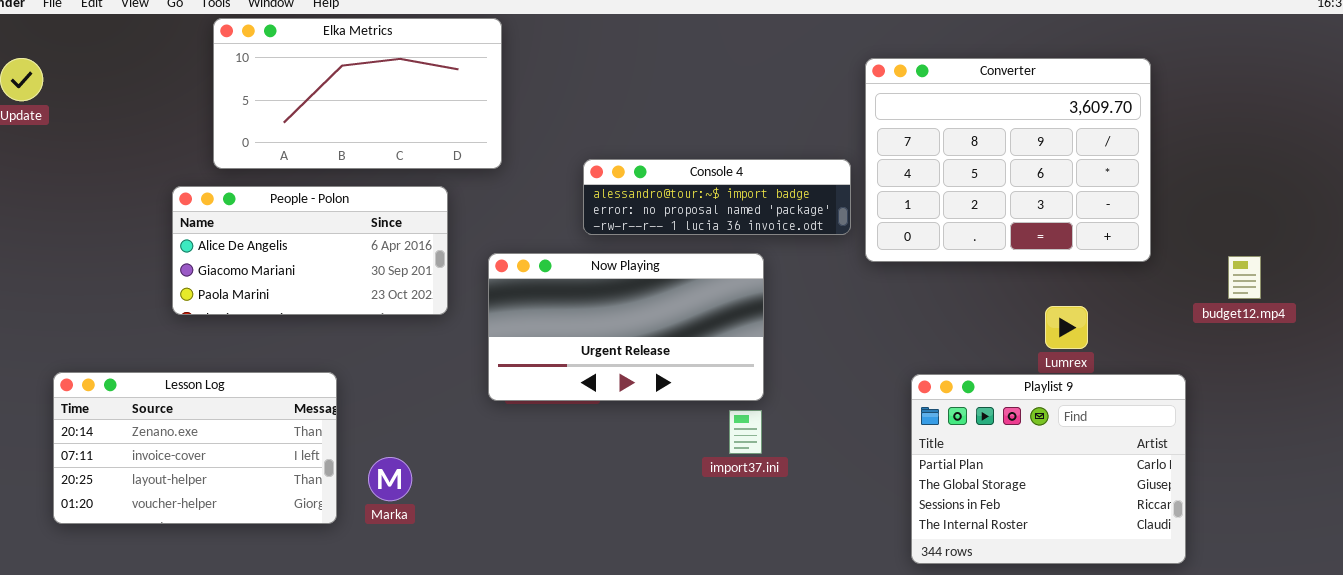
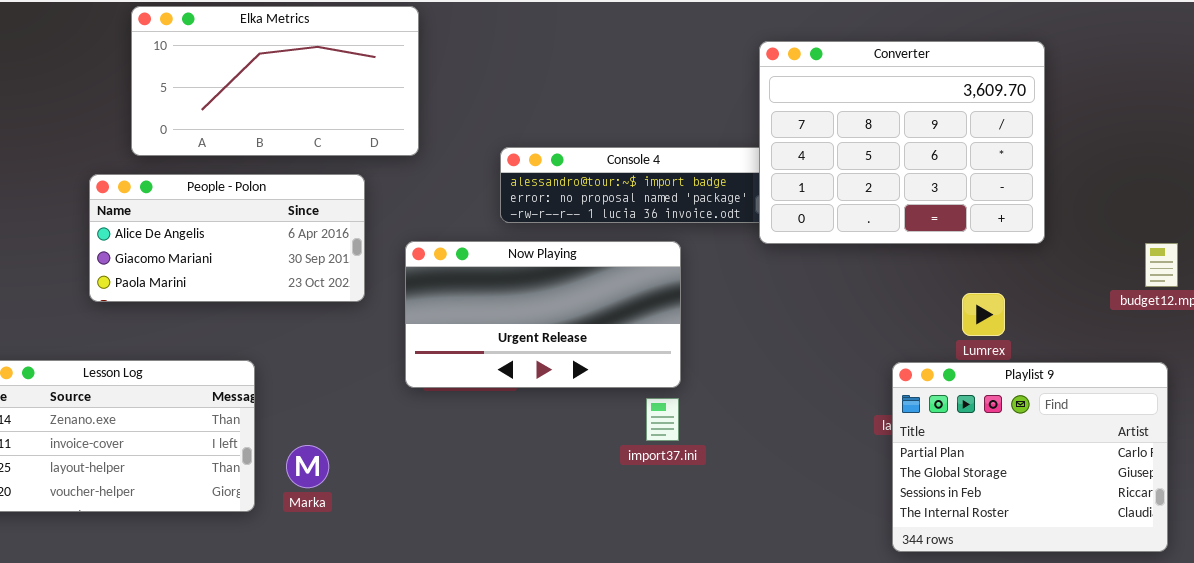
Converter: [865,58,1151,262] -> [759,41,1045,244], moved
Playlist 9: [911,374,1186,564] -> [892,362,1168,552], moved

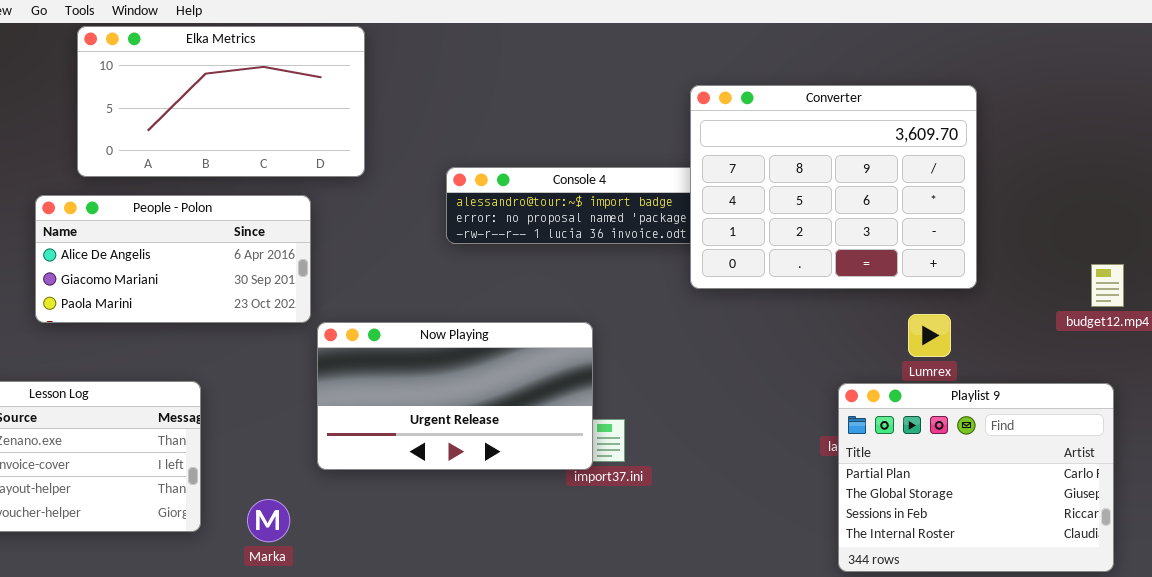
Converter: [759,41,1045,244] -> [690,85,977,289], moved
Now Playing: [405,241,681,388] -> [317,322,593,470], moved
Marka: [286,445,329,488] -> [247,499,290,542], moved

